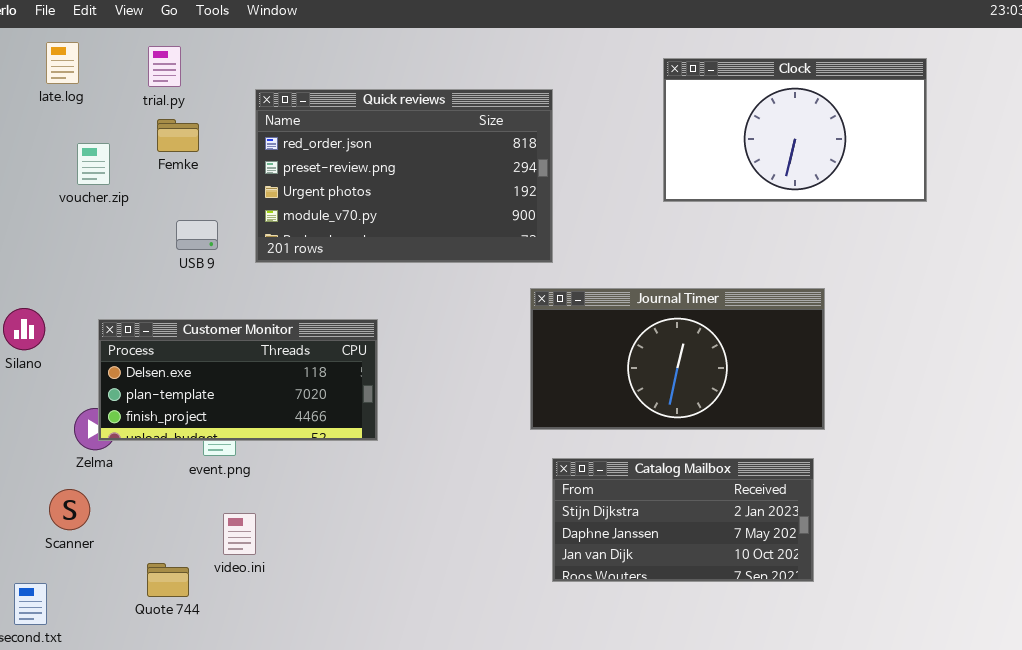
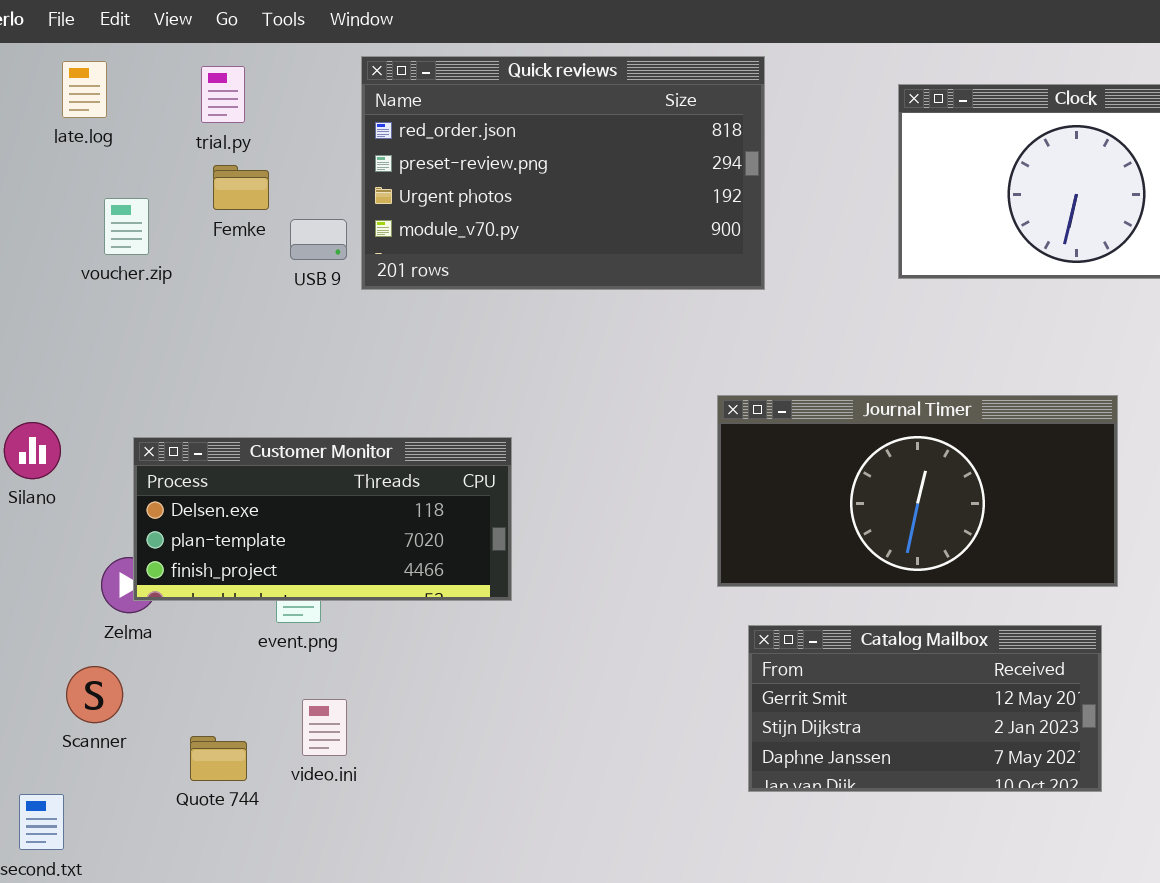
Quick reviews: [255,89,553,263] -> [361,56,765,290], moved
USB 9: [176,220,218,250] -> [290,219,347,260], moved
Catalog Mailbox: [552,458,814,582] -> [748,625,1102,792], scrolled up 1 row
Quote 744: [147,563,189,597] -> [190,736,247,781], moved

